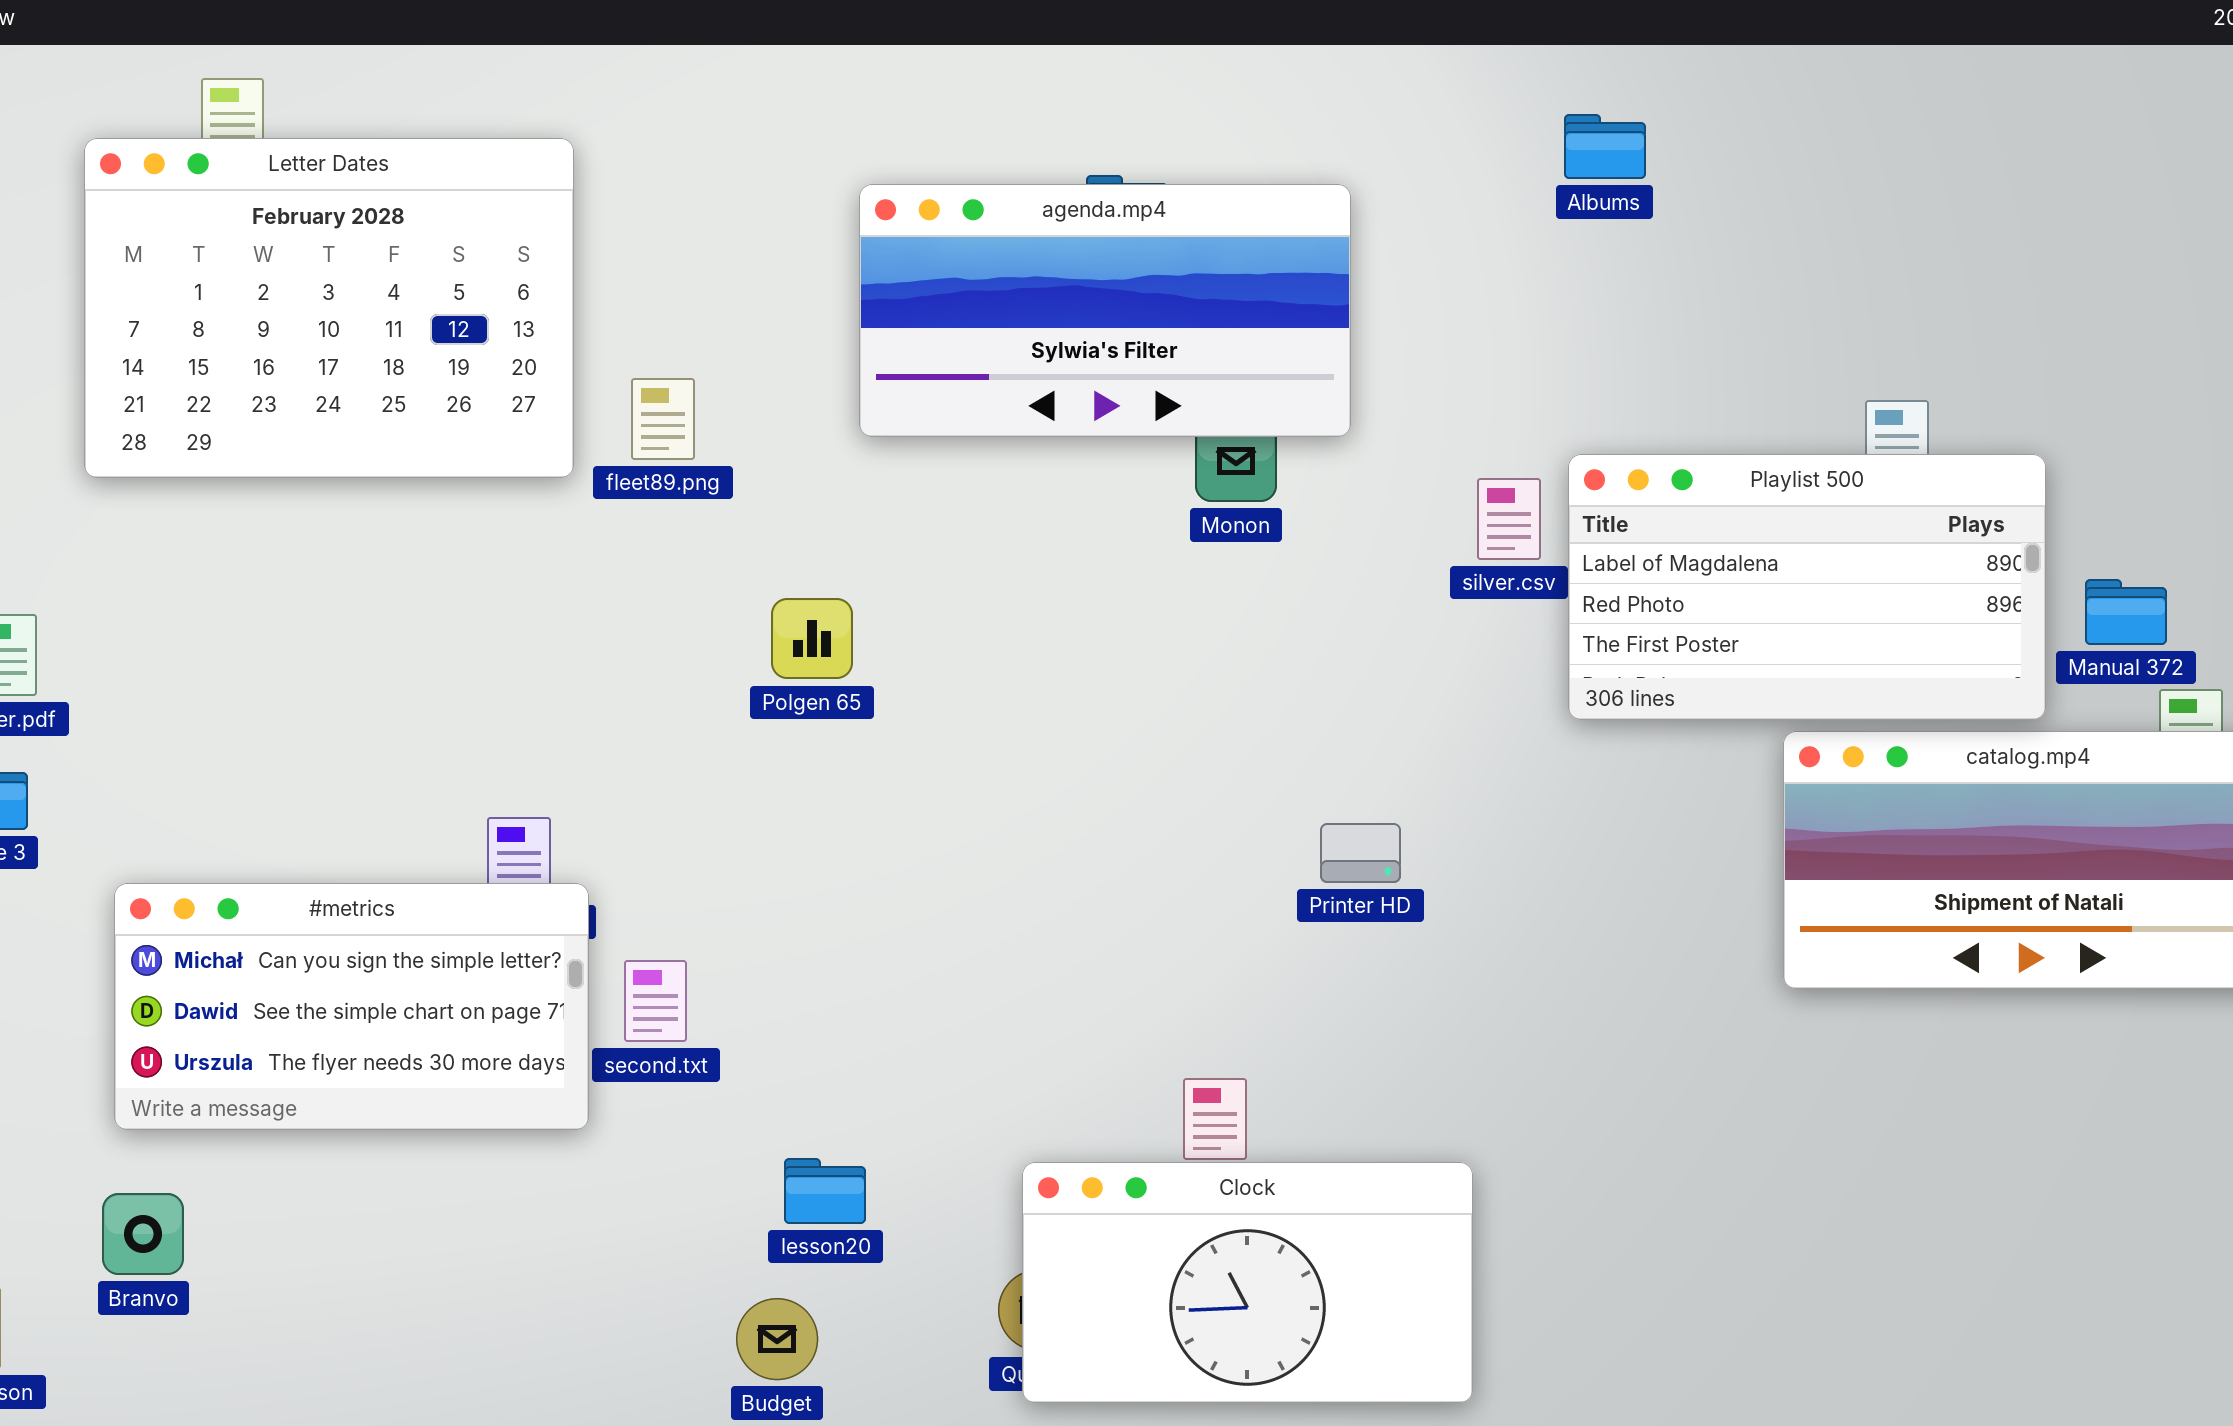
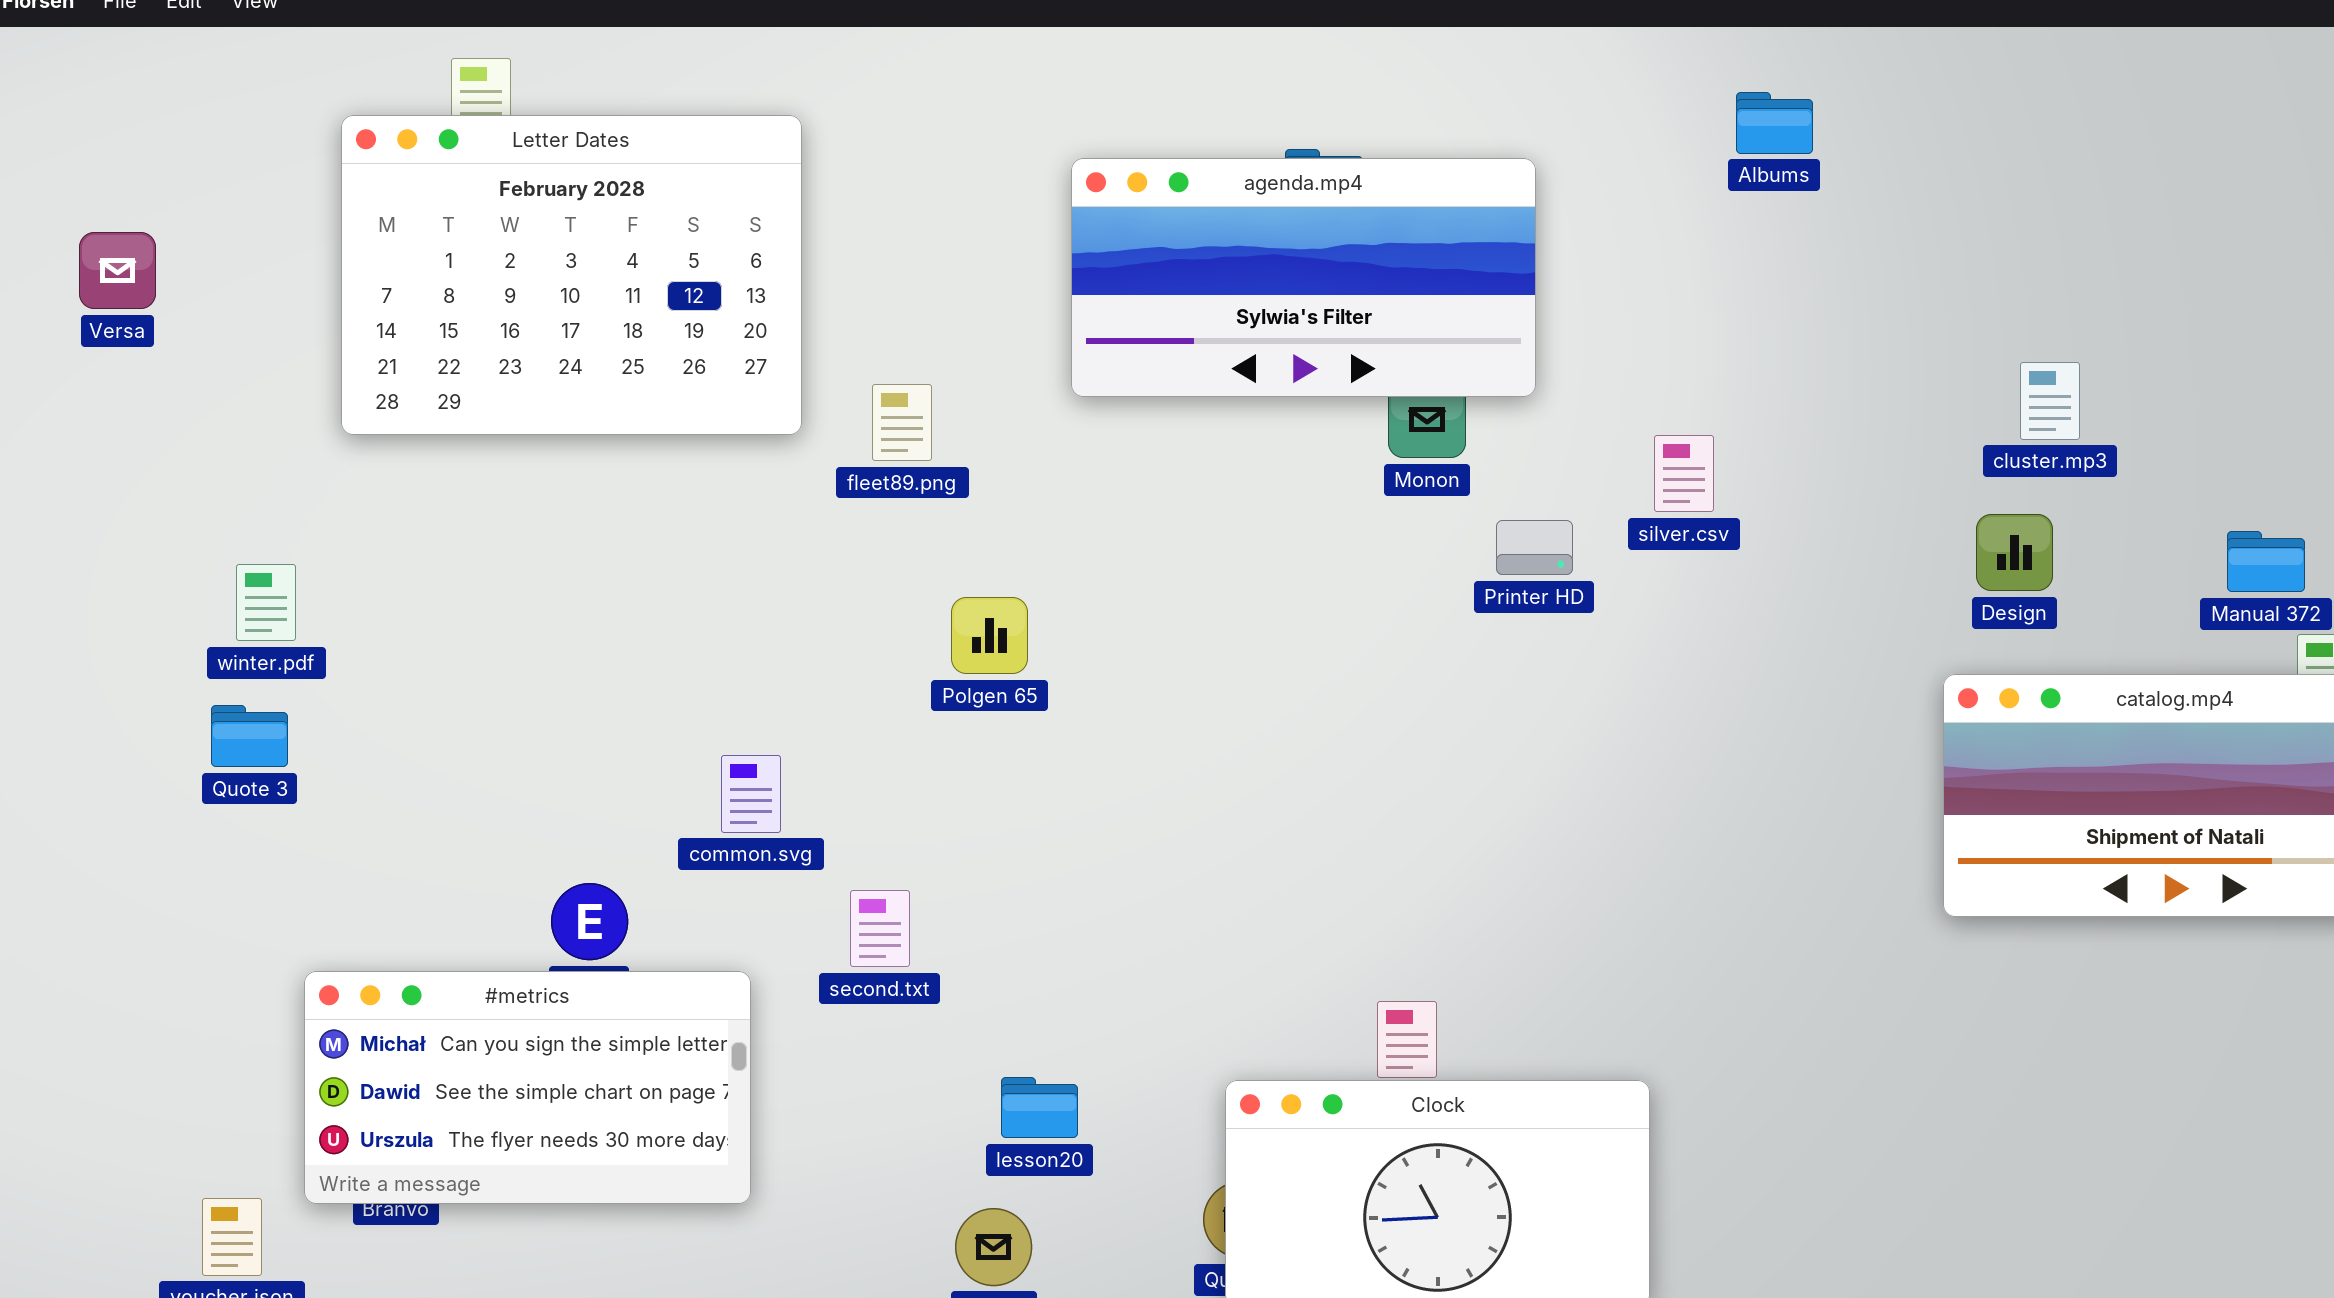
fleet89.png: [631,378,695,460] -> [872,384,932,461], moved
Playlist 500: [1568,454,2046,720] -> none, closed
Polgen 65: [771,598,853,679] -> [951,597,1028,674], moved
Printer HD: [1320,823,1401,883] -> [1496,520,1573,575], moved
#metrics: [114,883,589,1130] -> [304,971,751,1204], moved

